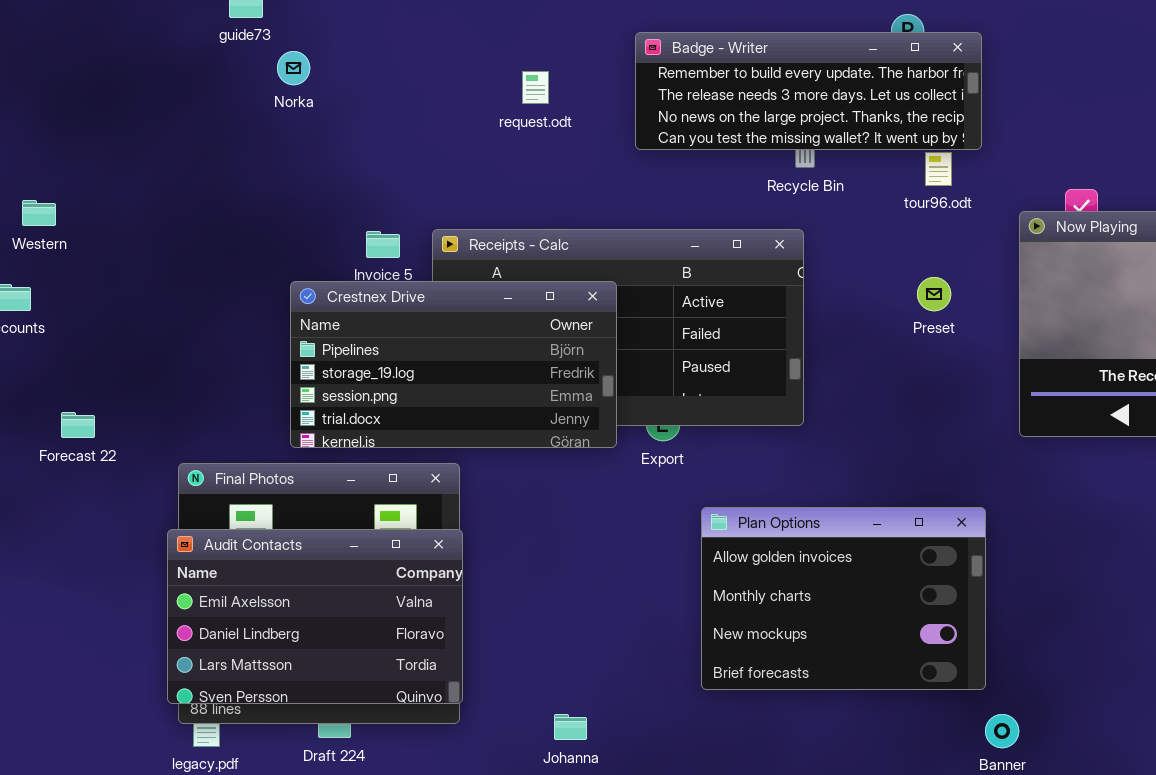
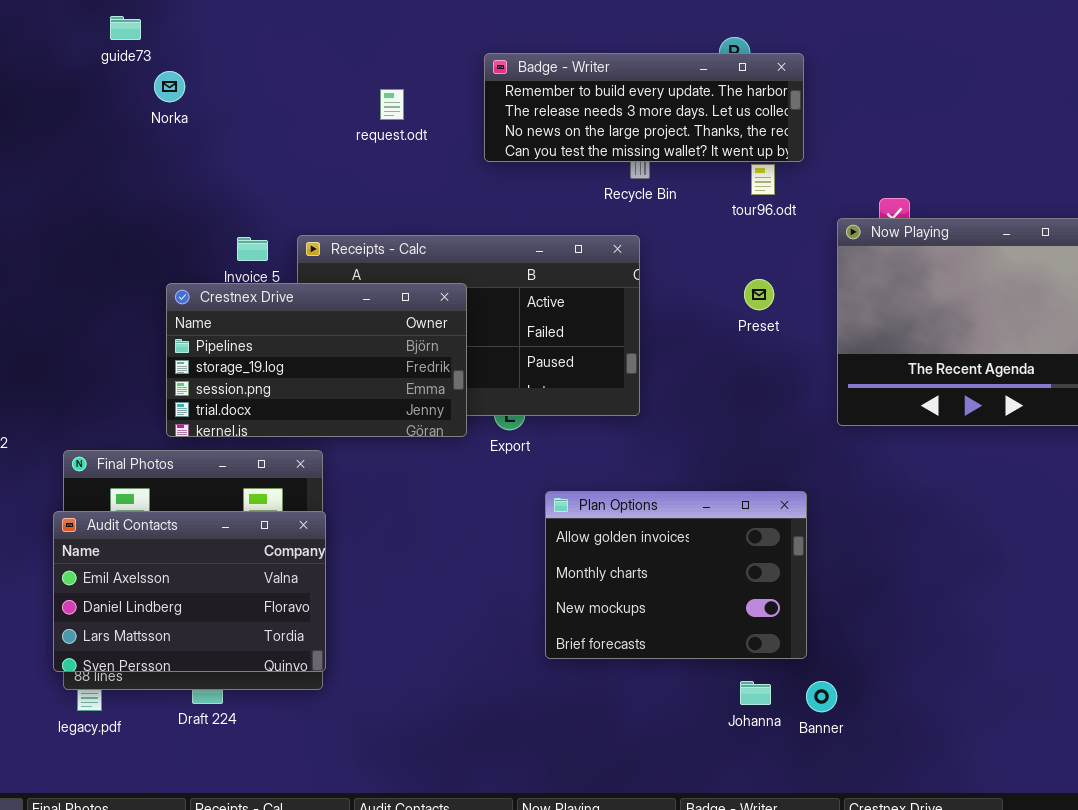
Johanna: [554,714,587,740] -> [740,681,771,705], moved

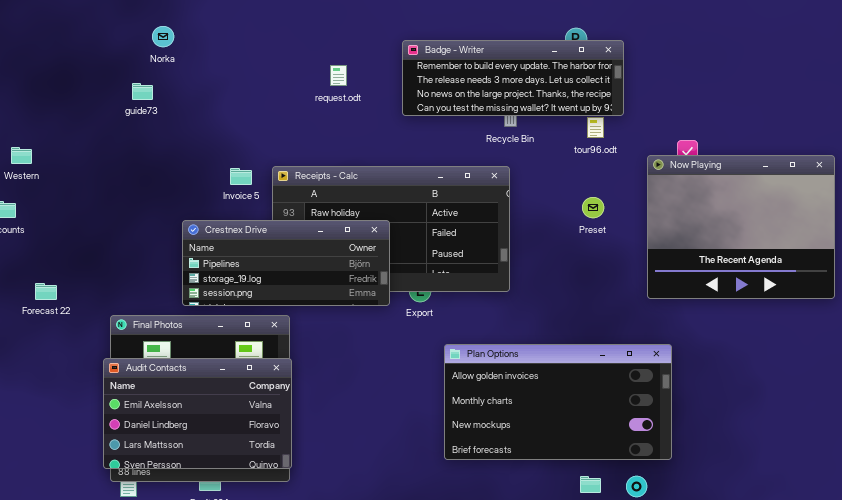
guide73: [110,16,141,40] -> [132,83,153,100], moved
Norka: [154,71,185,102] -> [152,26,174,47], moved
Crestnex Drive: [166,283,467,437] -> [182,220,390,306], resized
Plan Options: [545,491,807,659] -> [444,344,672,460], resized

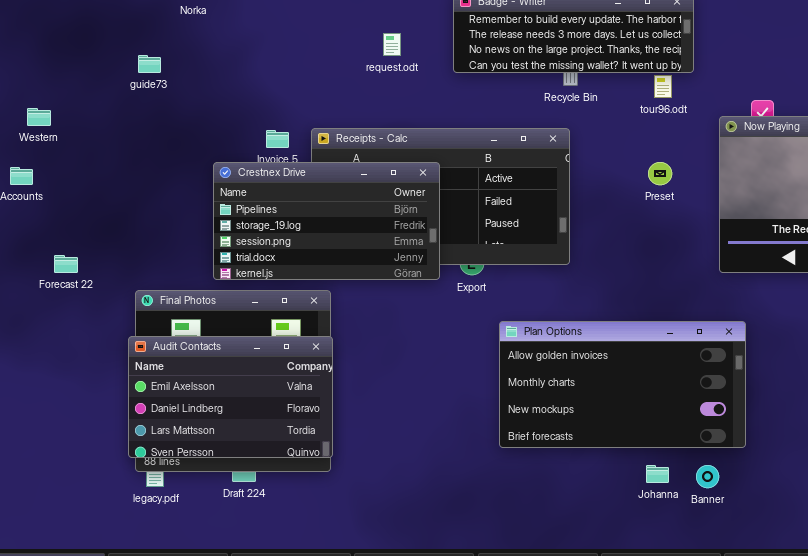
request.odt: [330,65,347,86] -> [383,33,401,56], moved
guide73: [132,83,153,100] -> [138,55,161,73], moved
Crestnex Drive: [182,220,390,306] -> [213,162,440,280], resized

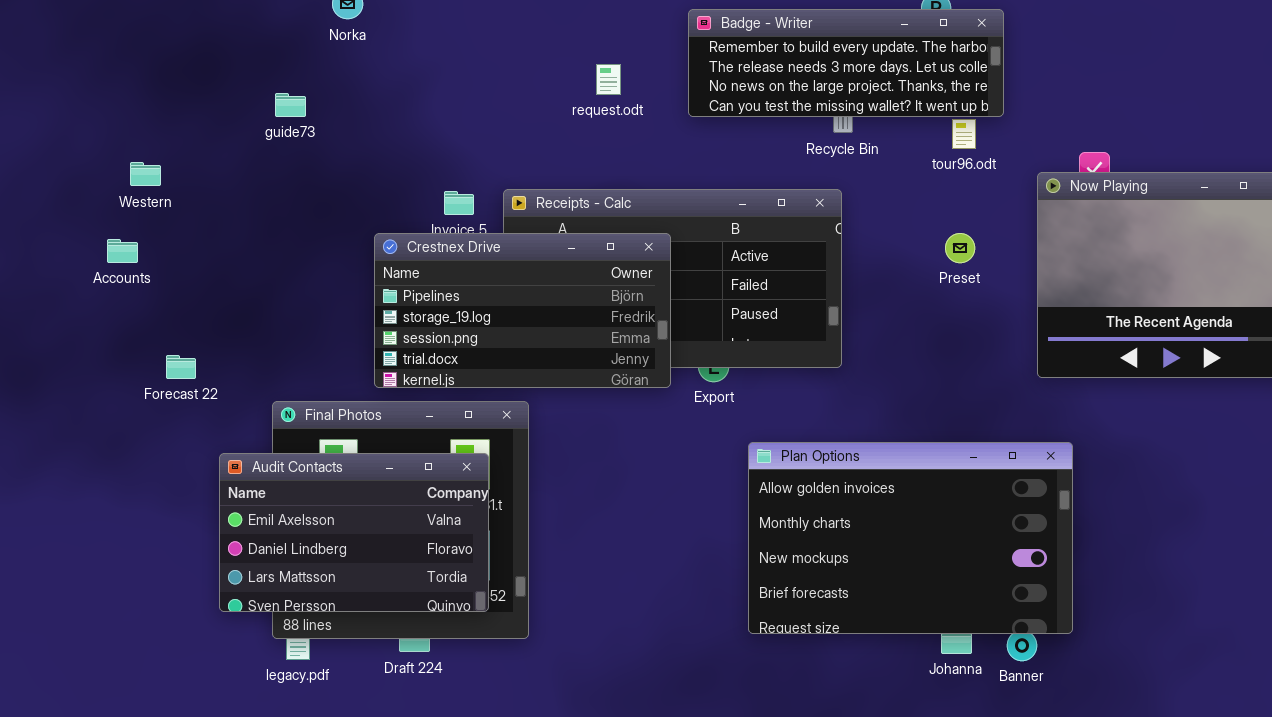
Plan Options: [499,321,746,448] -> [748,442,1073,634], resized
Audit Contacts: [128,336,333,458] -> [219,453,489,612], moved

